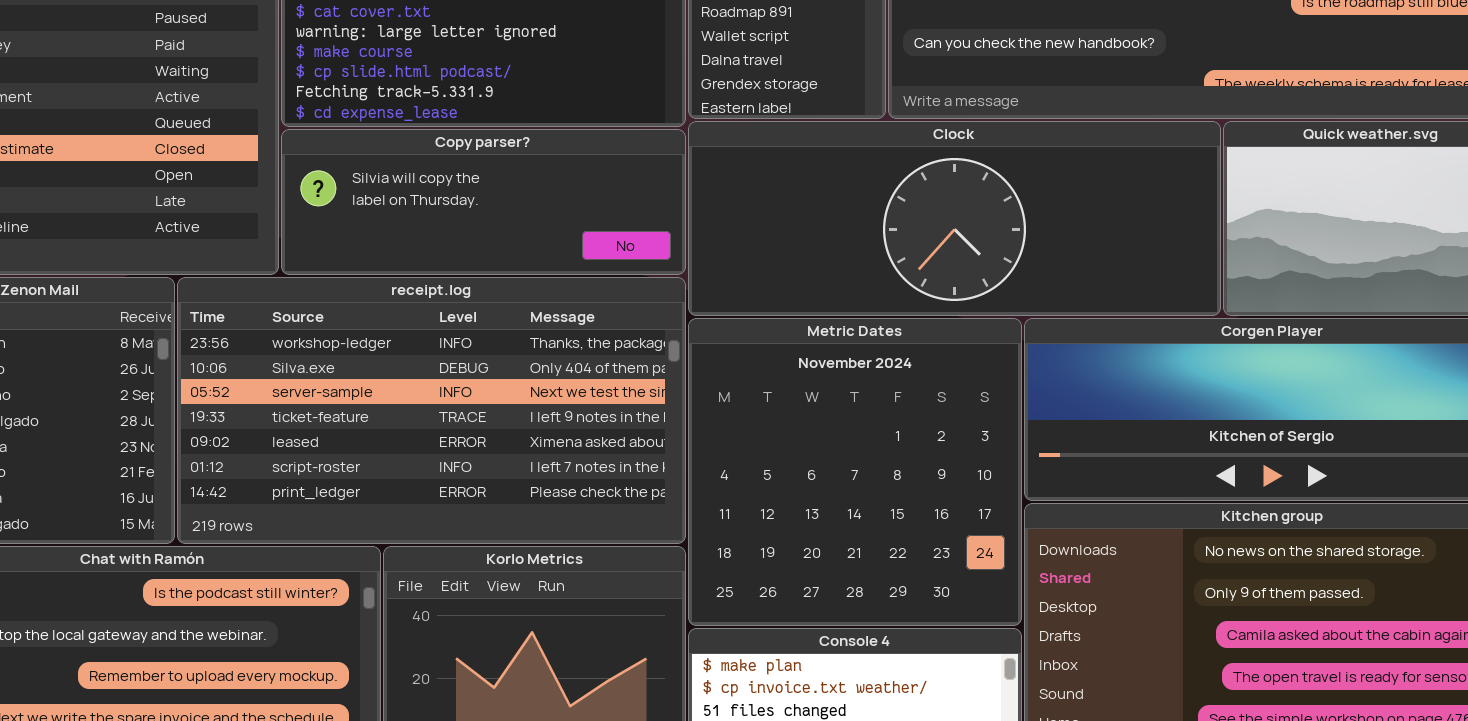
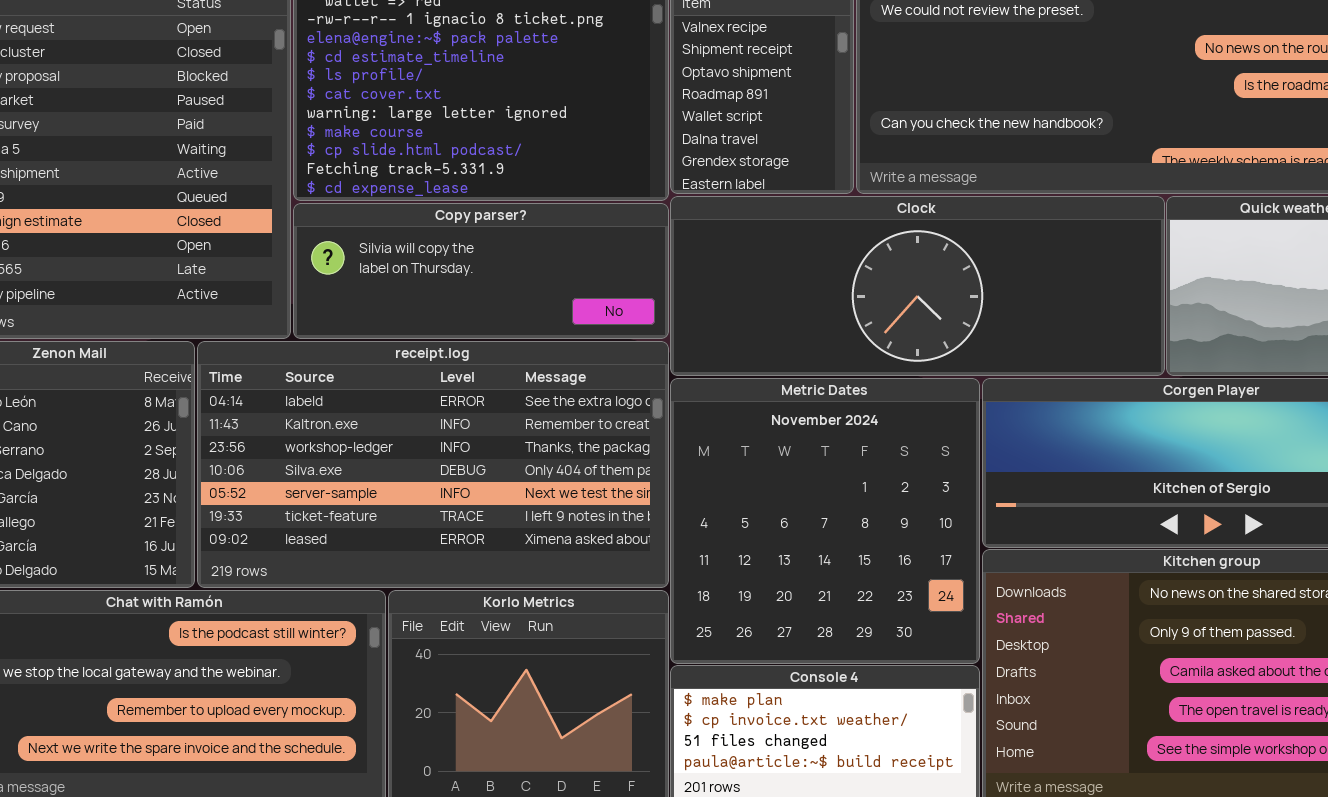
receipt.log: [177,277,686,544] -> [197,341,669,588], scrolled up 2 rows

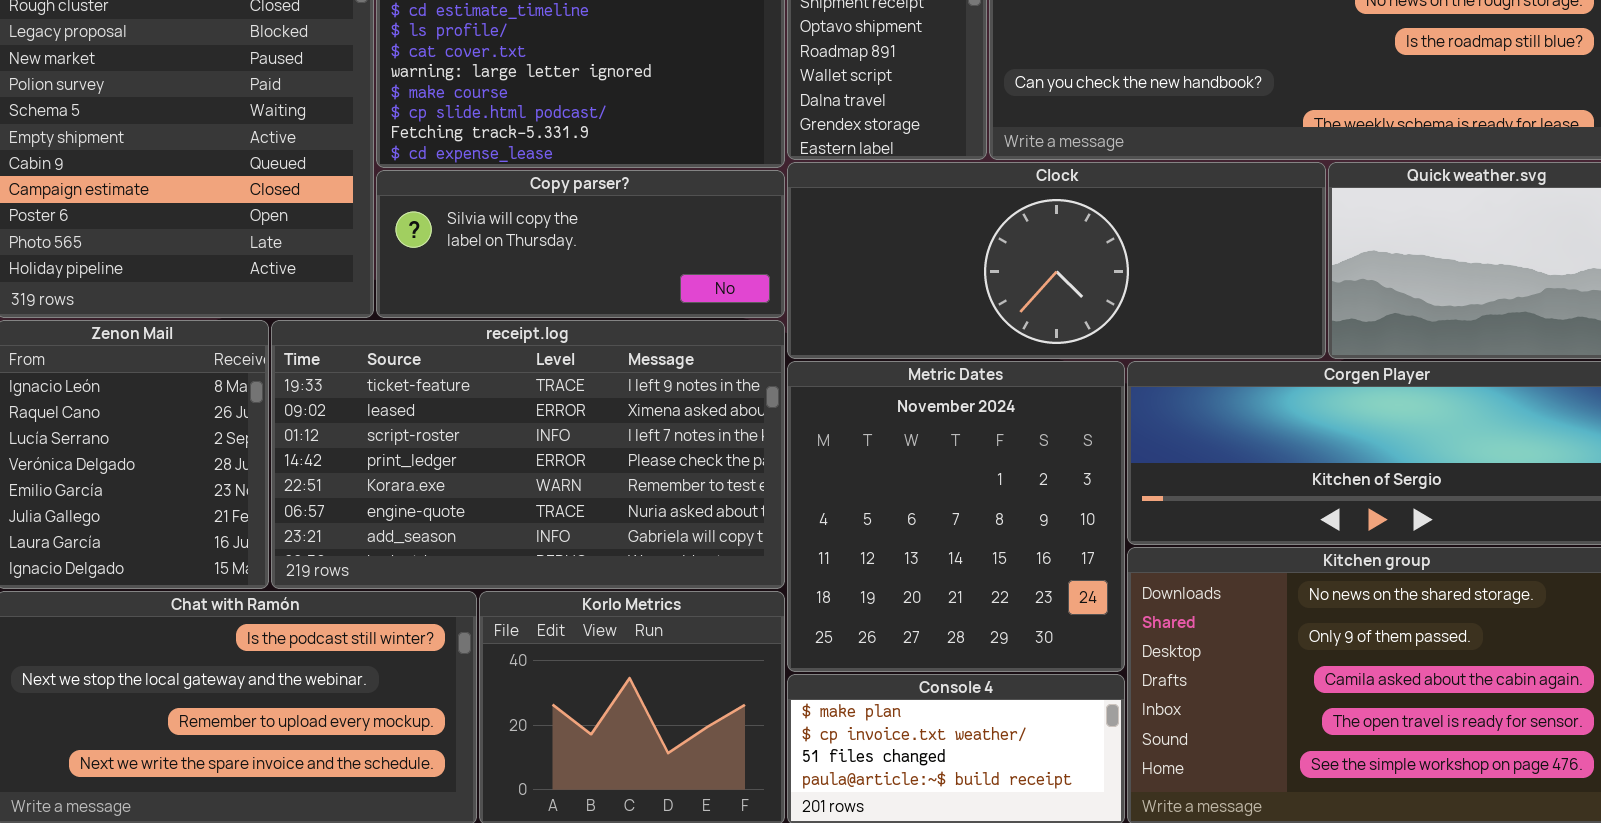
receipt.log: [197,341,669,588] -> [271,320,785,589], scrolled down 5 rows

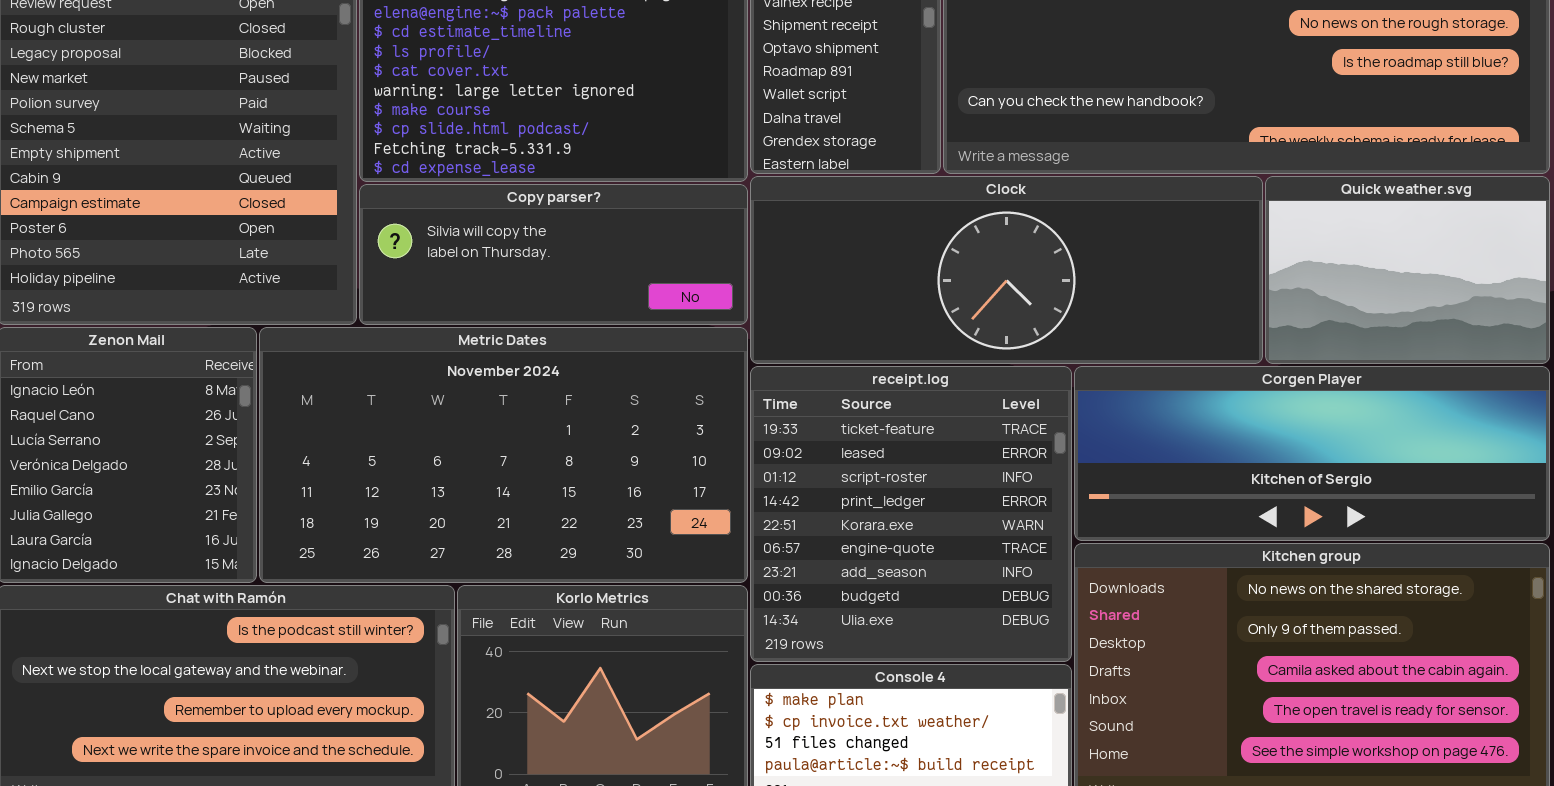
receipt.log: [271,320,785,589] -> [750,366,1072,662], moved, resized
Metric Dates: [787,361,1125,672] -> [259,327,748,583], moved, resized

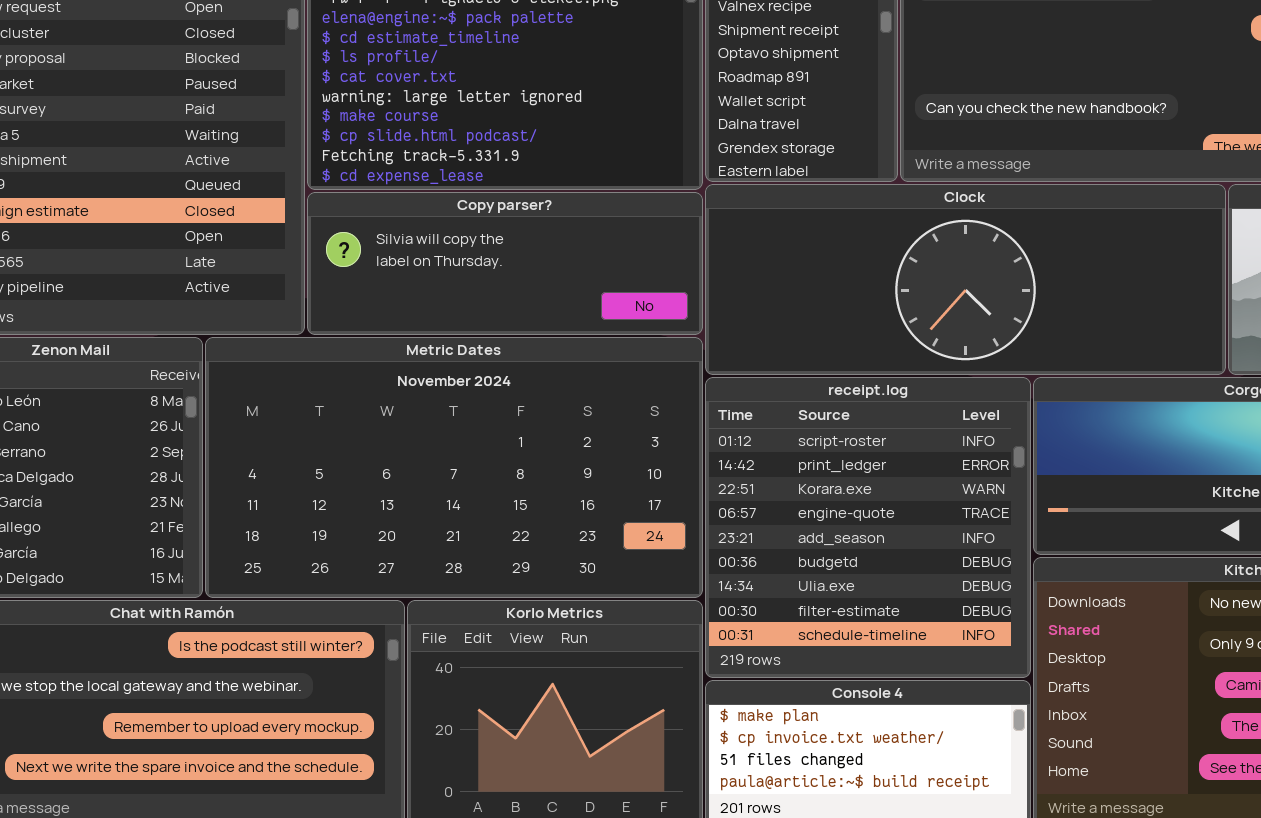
receipt.log: [750,366,1072,662] -> [705,377,1031,678], scrolled down 2 rows

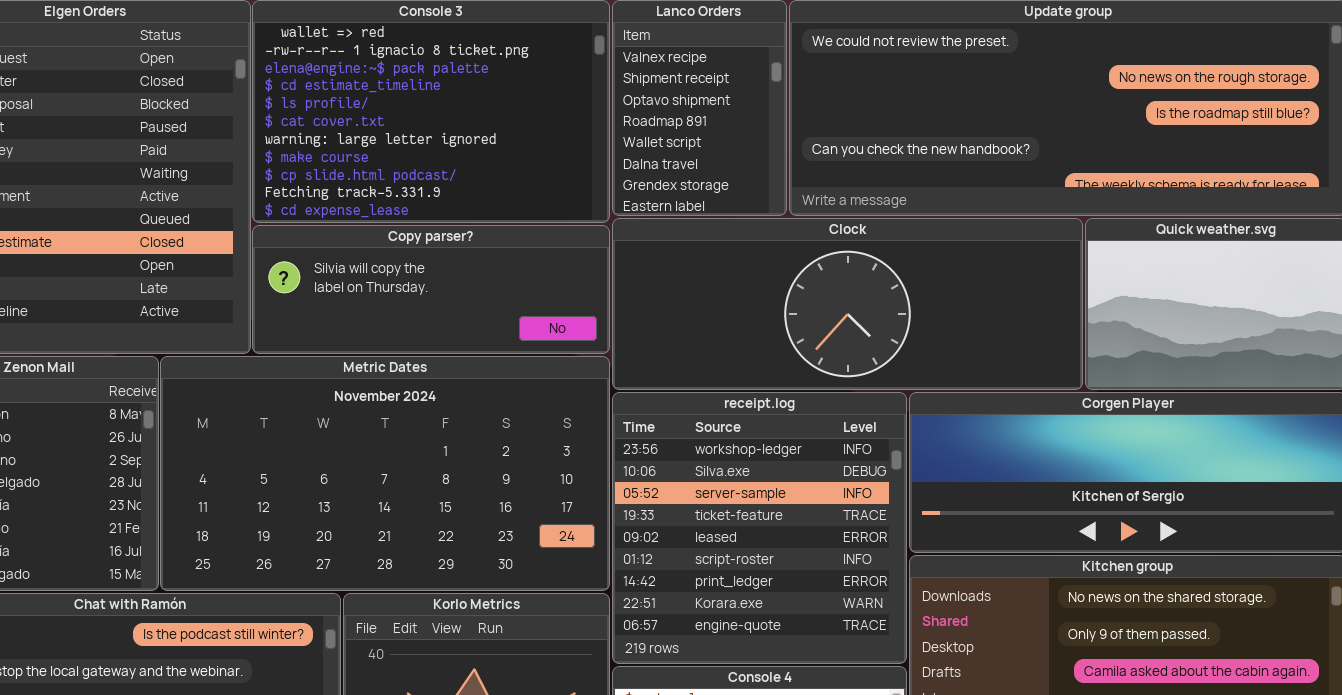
receipt.log: [705,377,1031,678] -> [612,392,907,664], scrolled up 5 rows

